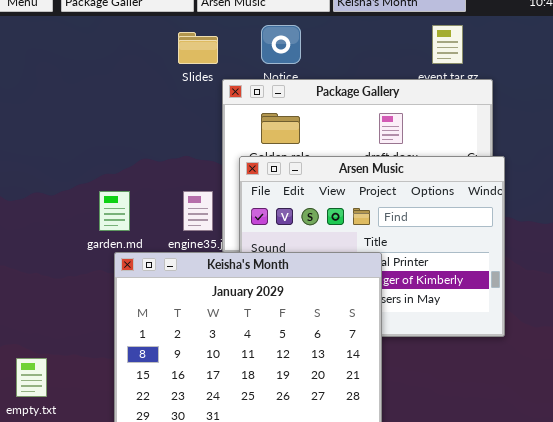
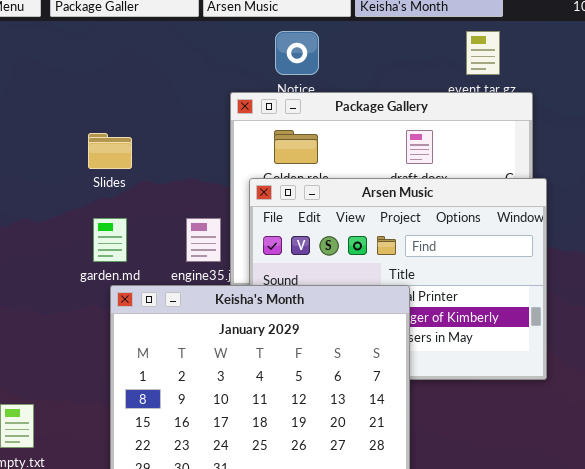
Slides: [178,32,218,64] -> [88,133,132,169], moved

